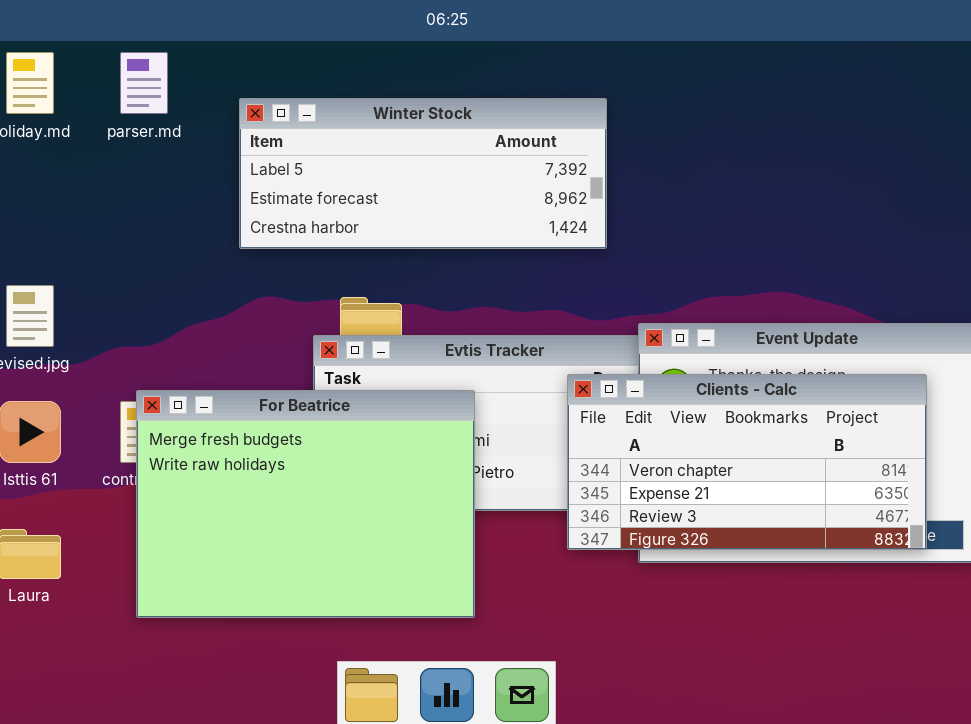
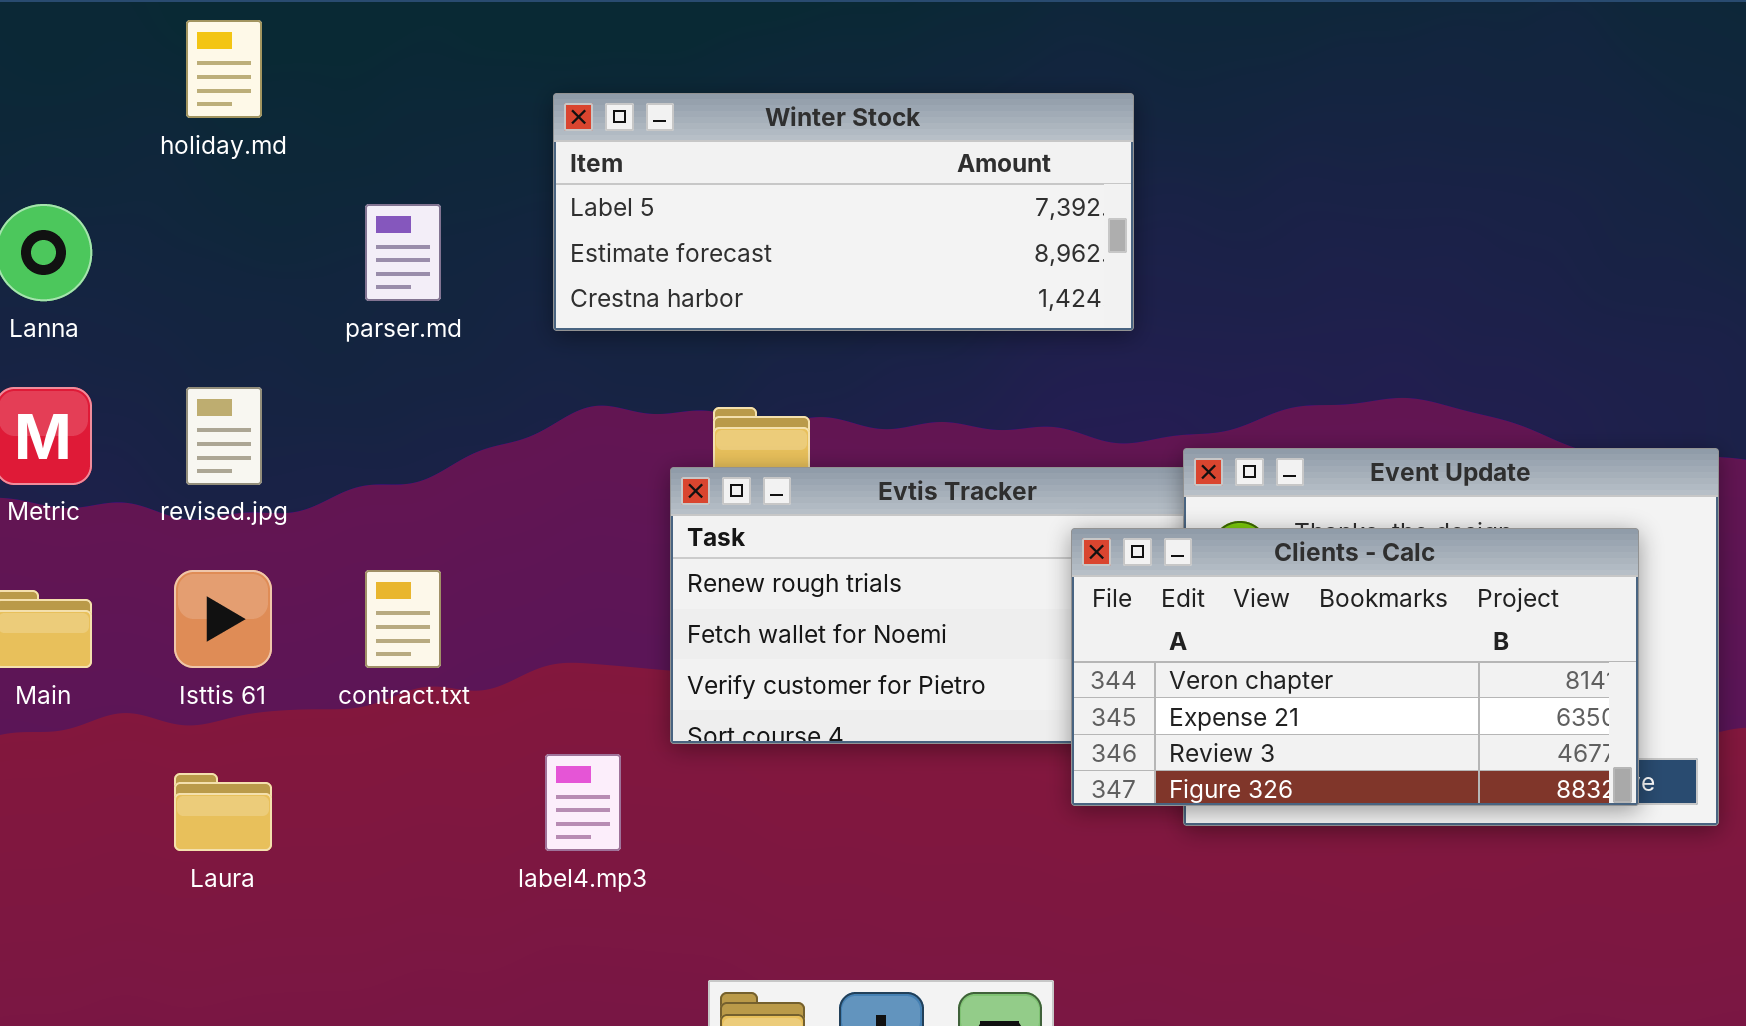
parser.md: [120,52,168,114] -> [365,204,441,301], moved
For Beatrice: [136,390,475,618] -> none, closed

